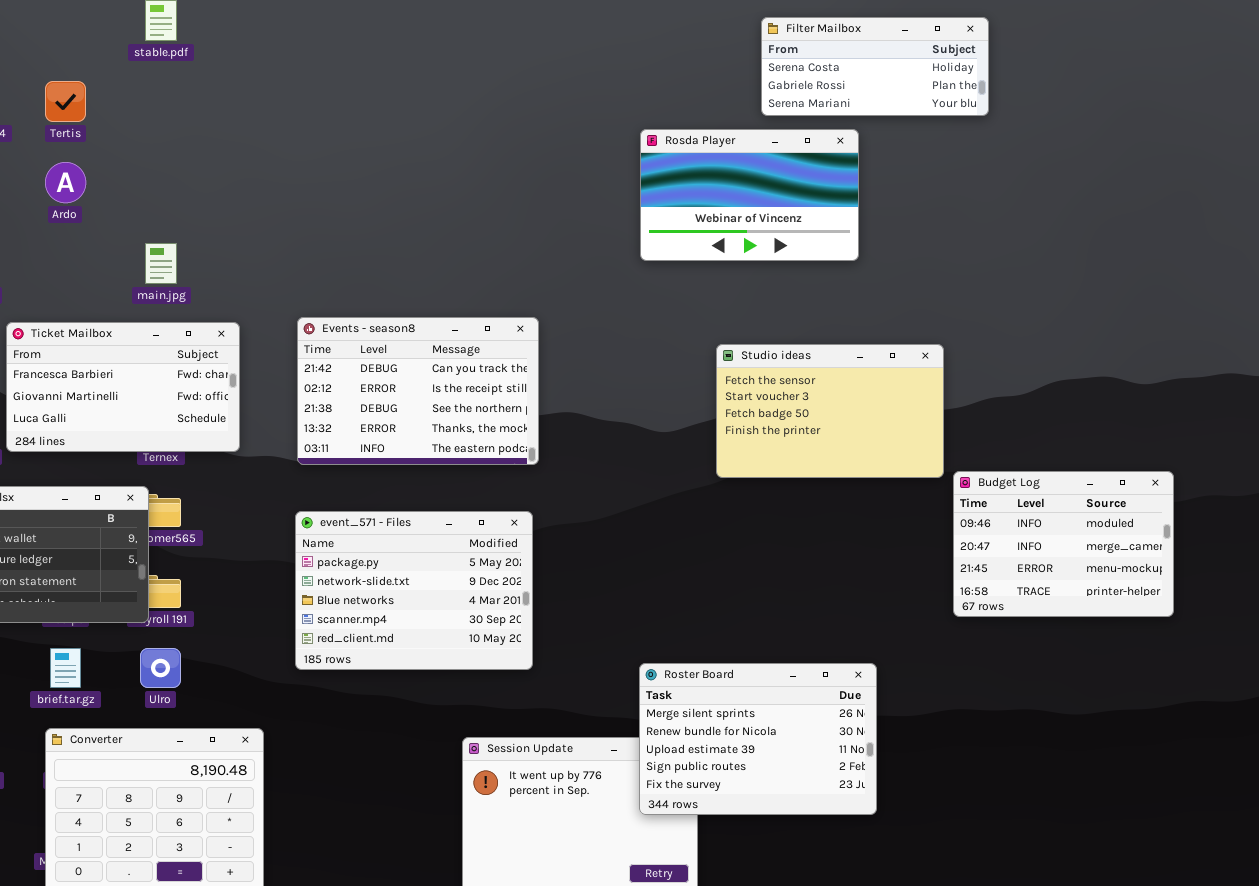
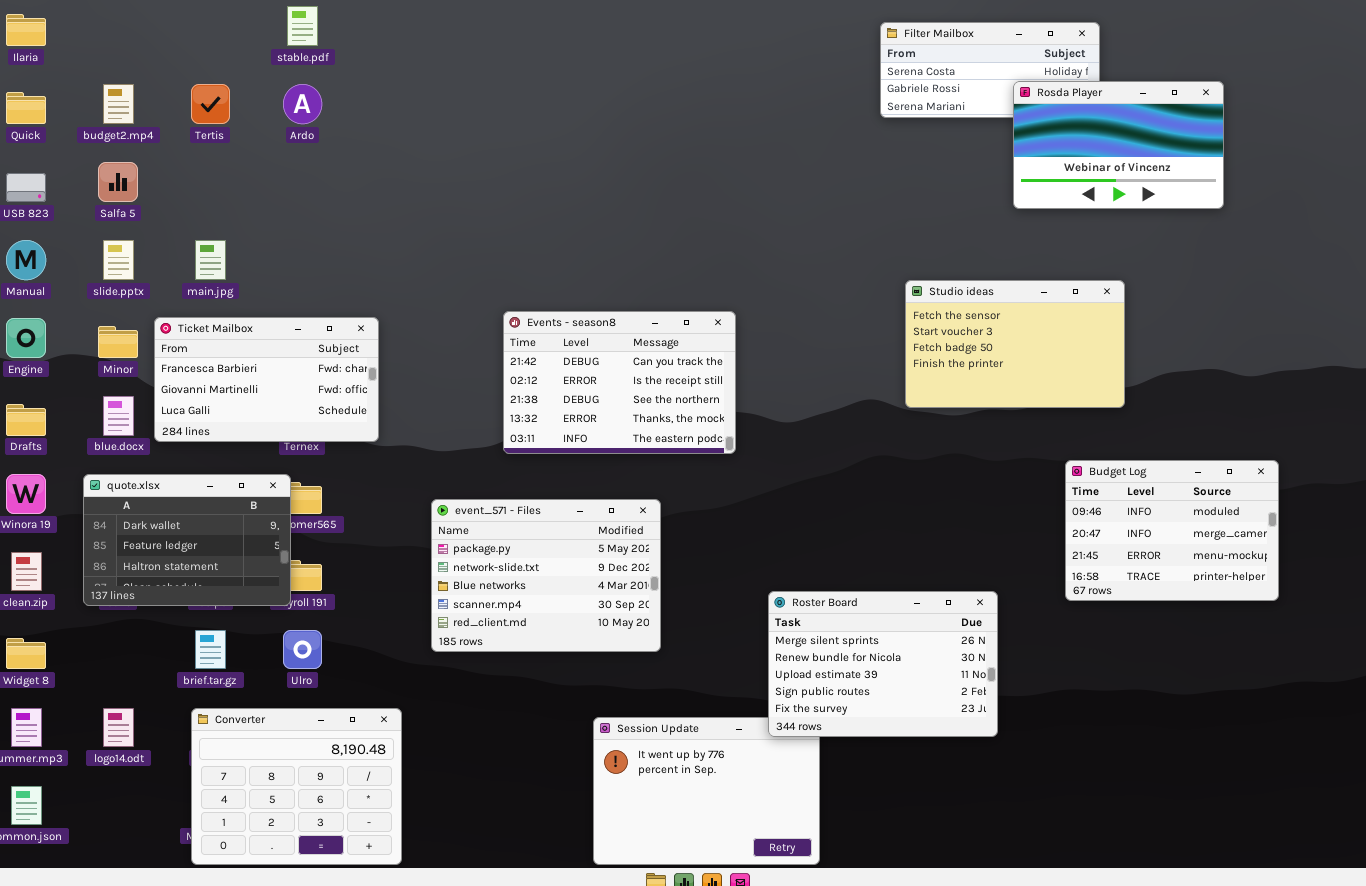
Rosda Player: [640,129,859,261] -> [1013,81,1224,209], moved
Ardo: [45,162,86,203] -> [283,84,322,124], moved
main.jpg: [145,243,177,284] -> [195,240,226,280], moved
Events - season8: [297,317,539,465] -> [503,311,736,454], moved
Studio ideas: [716,344,944,478] -> [905,280,1125,408], moved
Roster Board: [639,663,877,815] -> [768,591,998,737], moved

